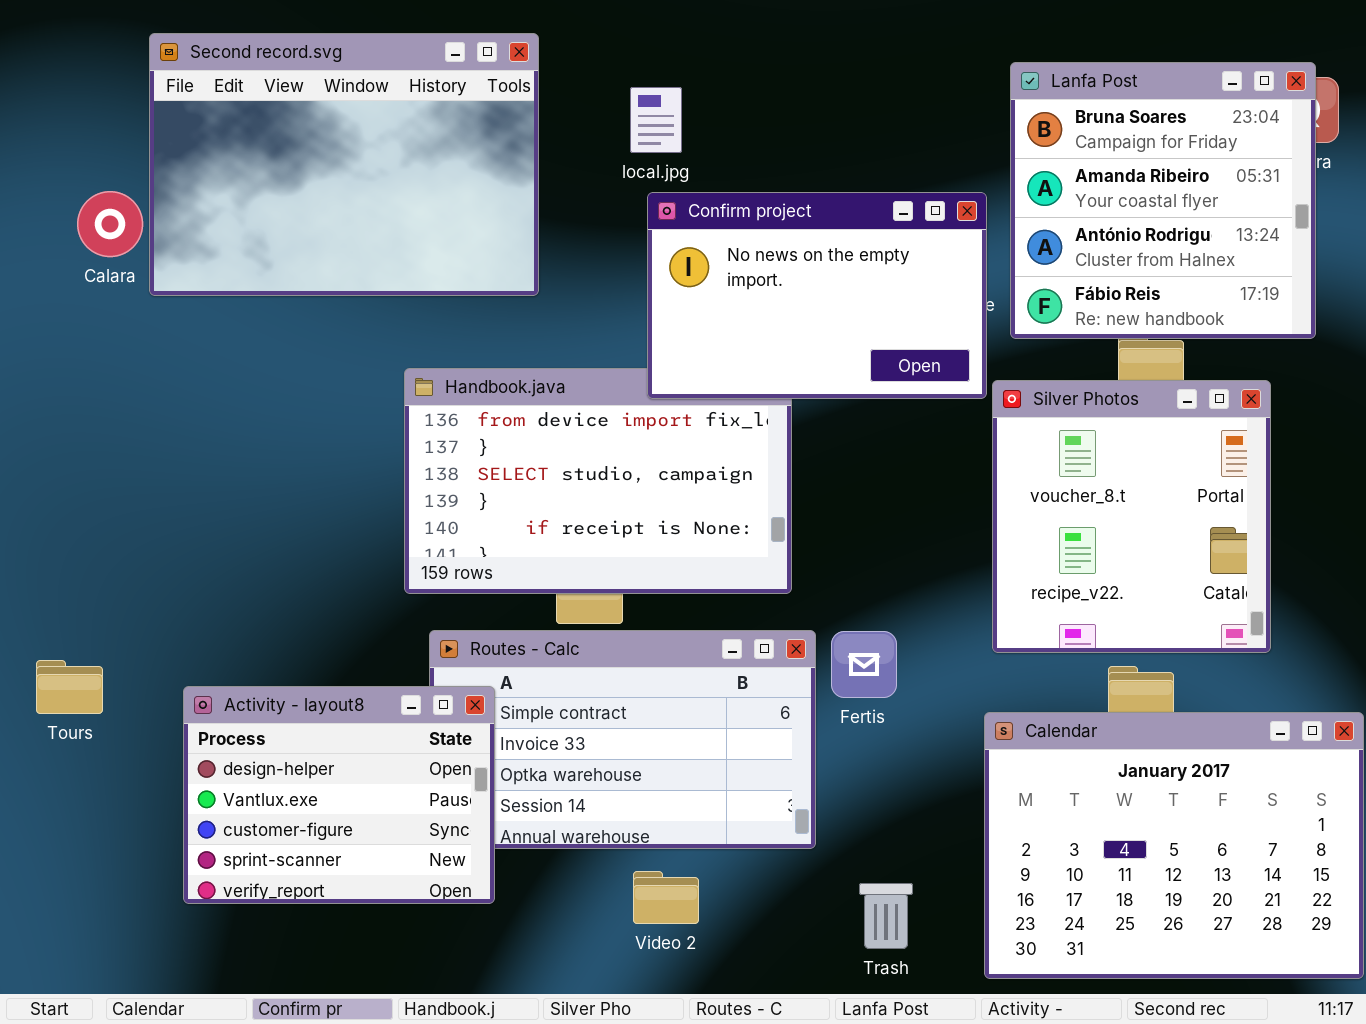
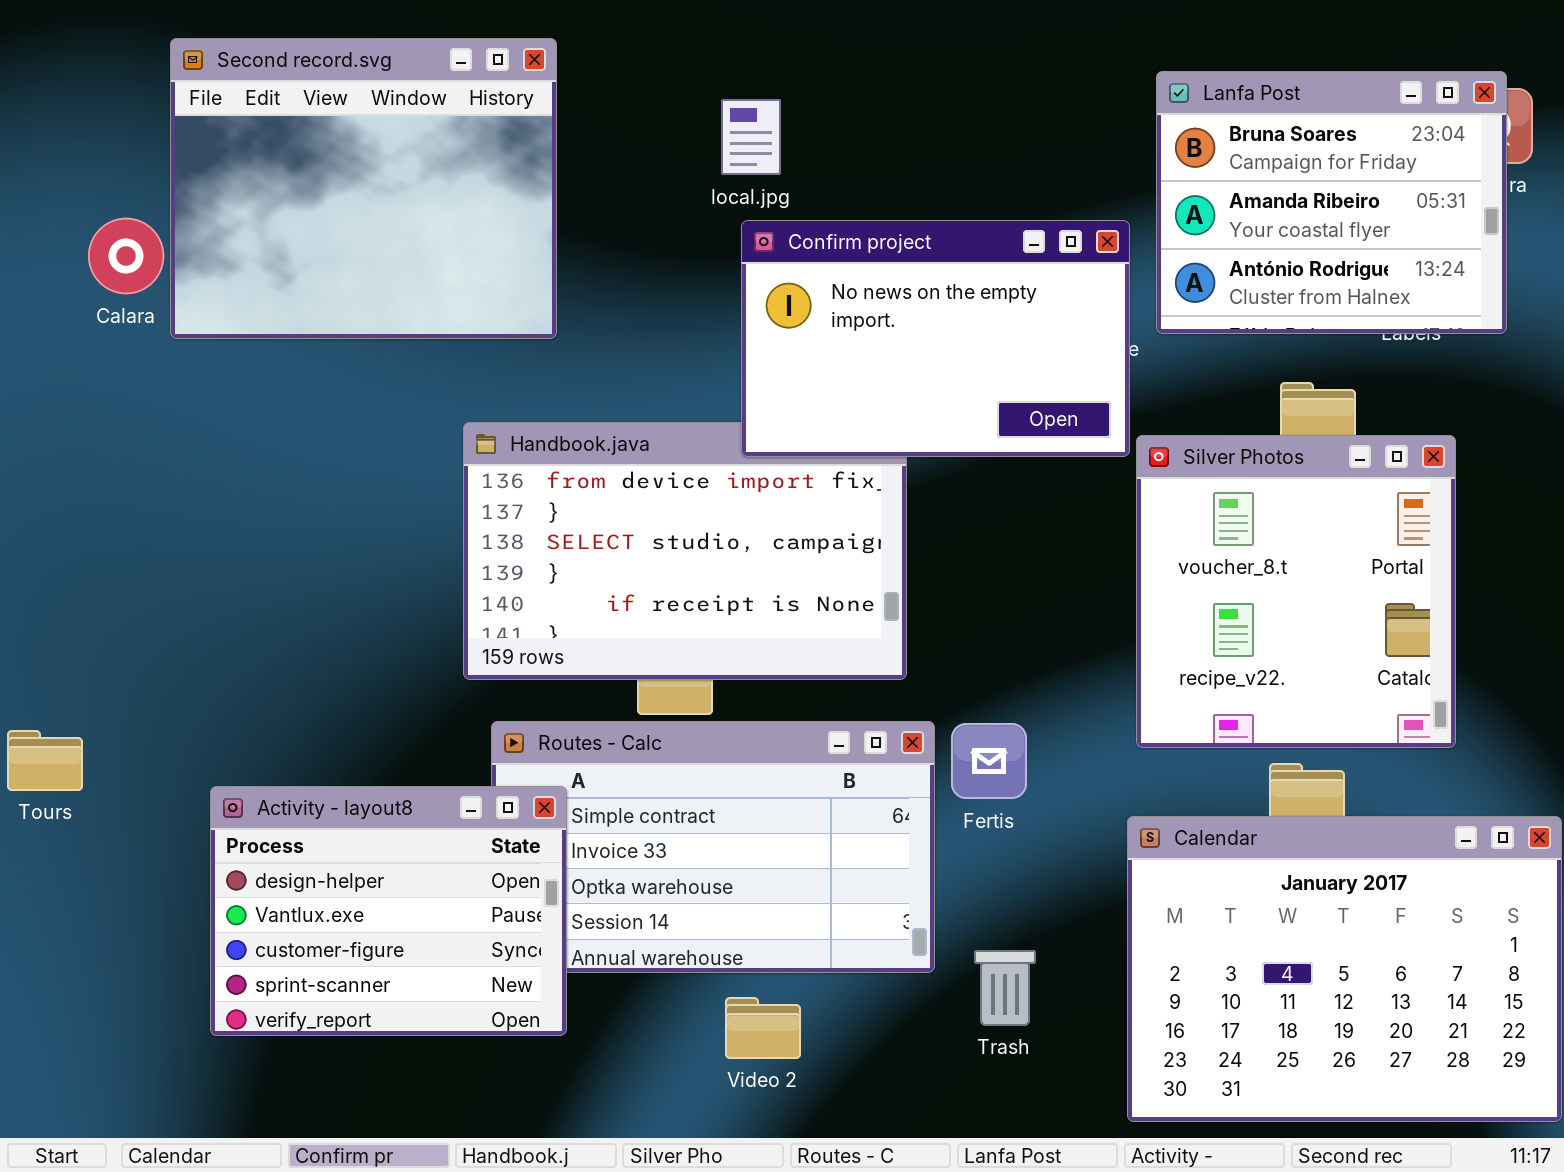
Second record.svg: [149,33,539,296] -> [170,38,557,339], resized
Lanfa Post: [1010,62,1316,339] -> [1156,71,1507,334], resized
Tours: [36,660,103,714] -> [7,730,83,791], moved
Trash: [859,883,913,949] -> [974,950,1036,1026], moved

